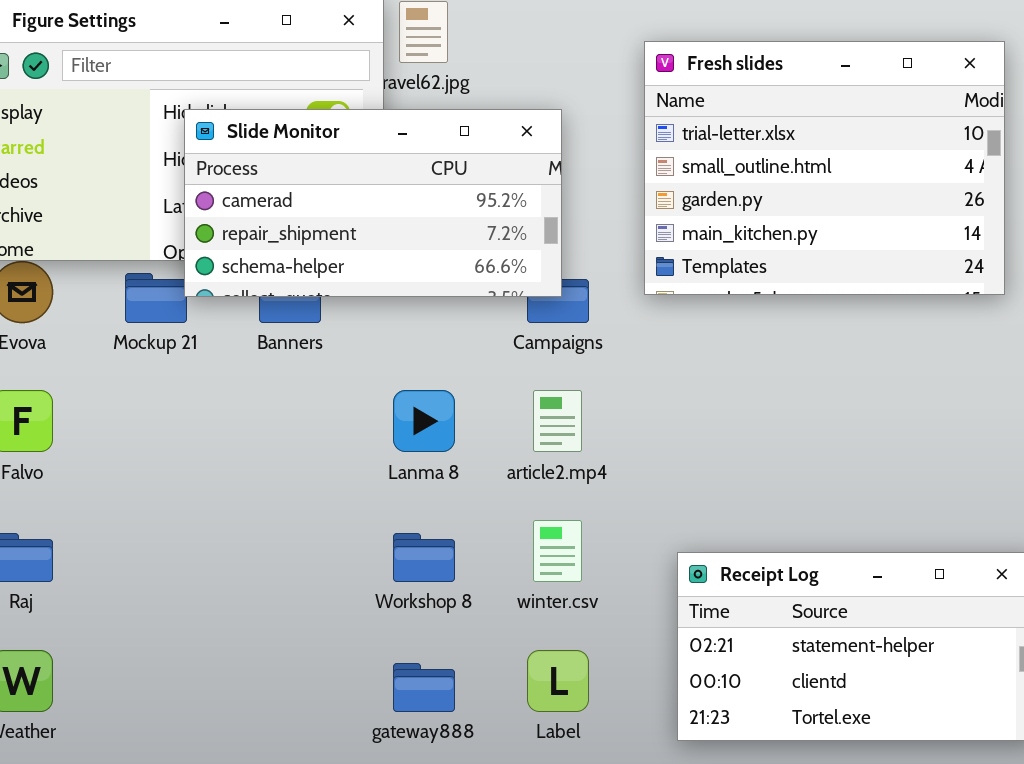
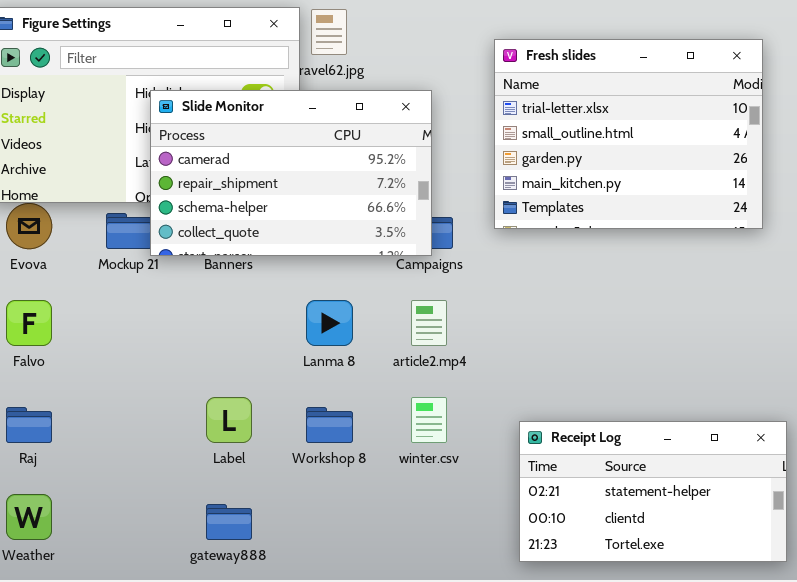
Slide Monitor: [184,109,562,297] -> [150,90,432,256], resized
Label: [527,650,589,712] -> [206,397,252,443], moved
gateway888: [393,663,455,712] -> [206,504,252,540], moved

